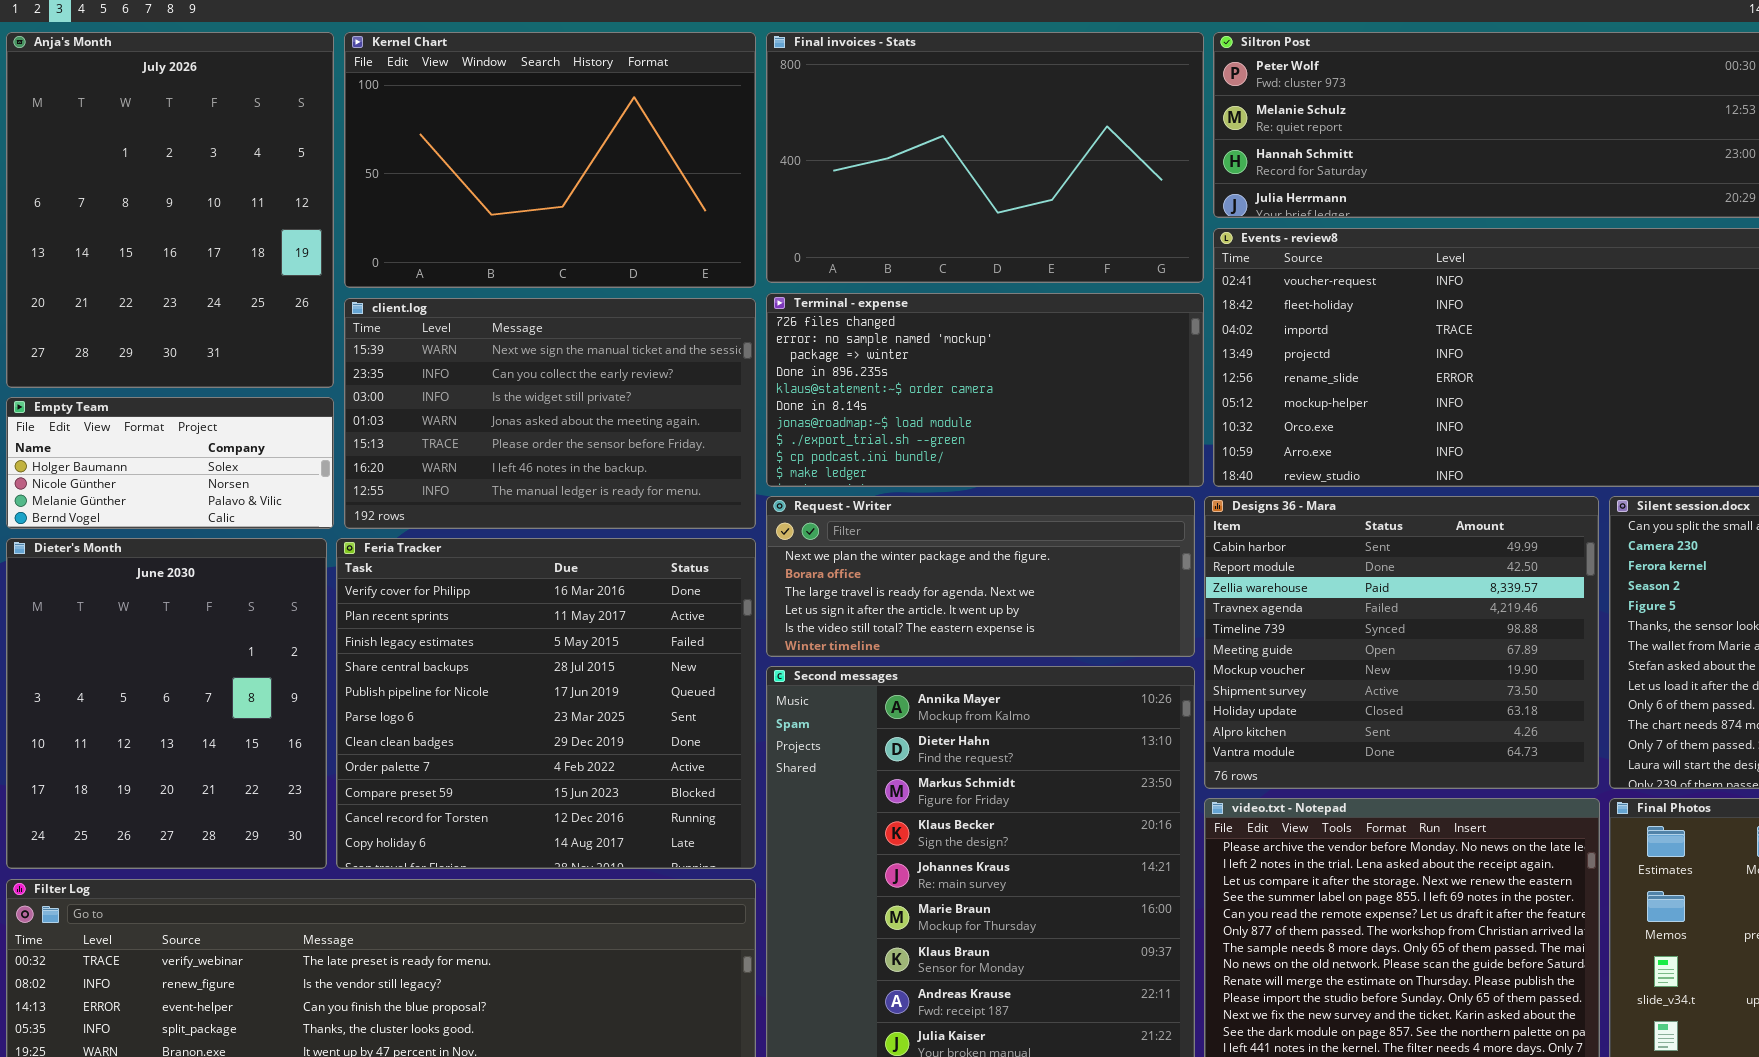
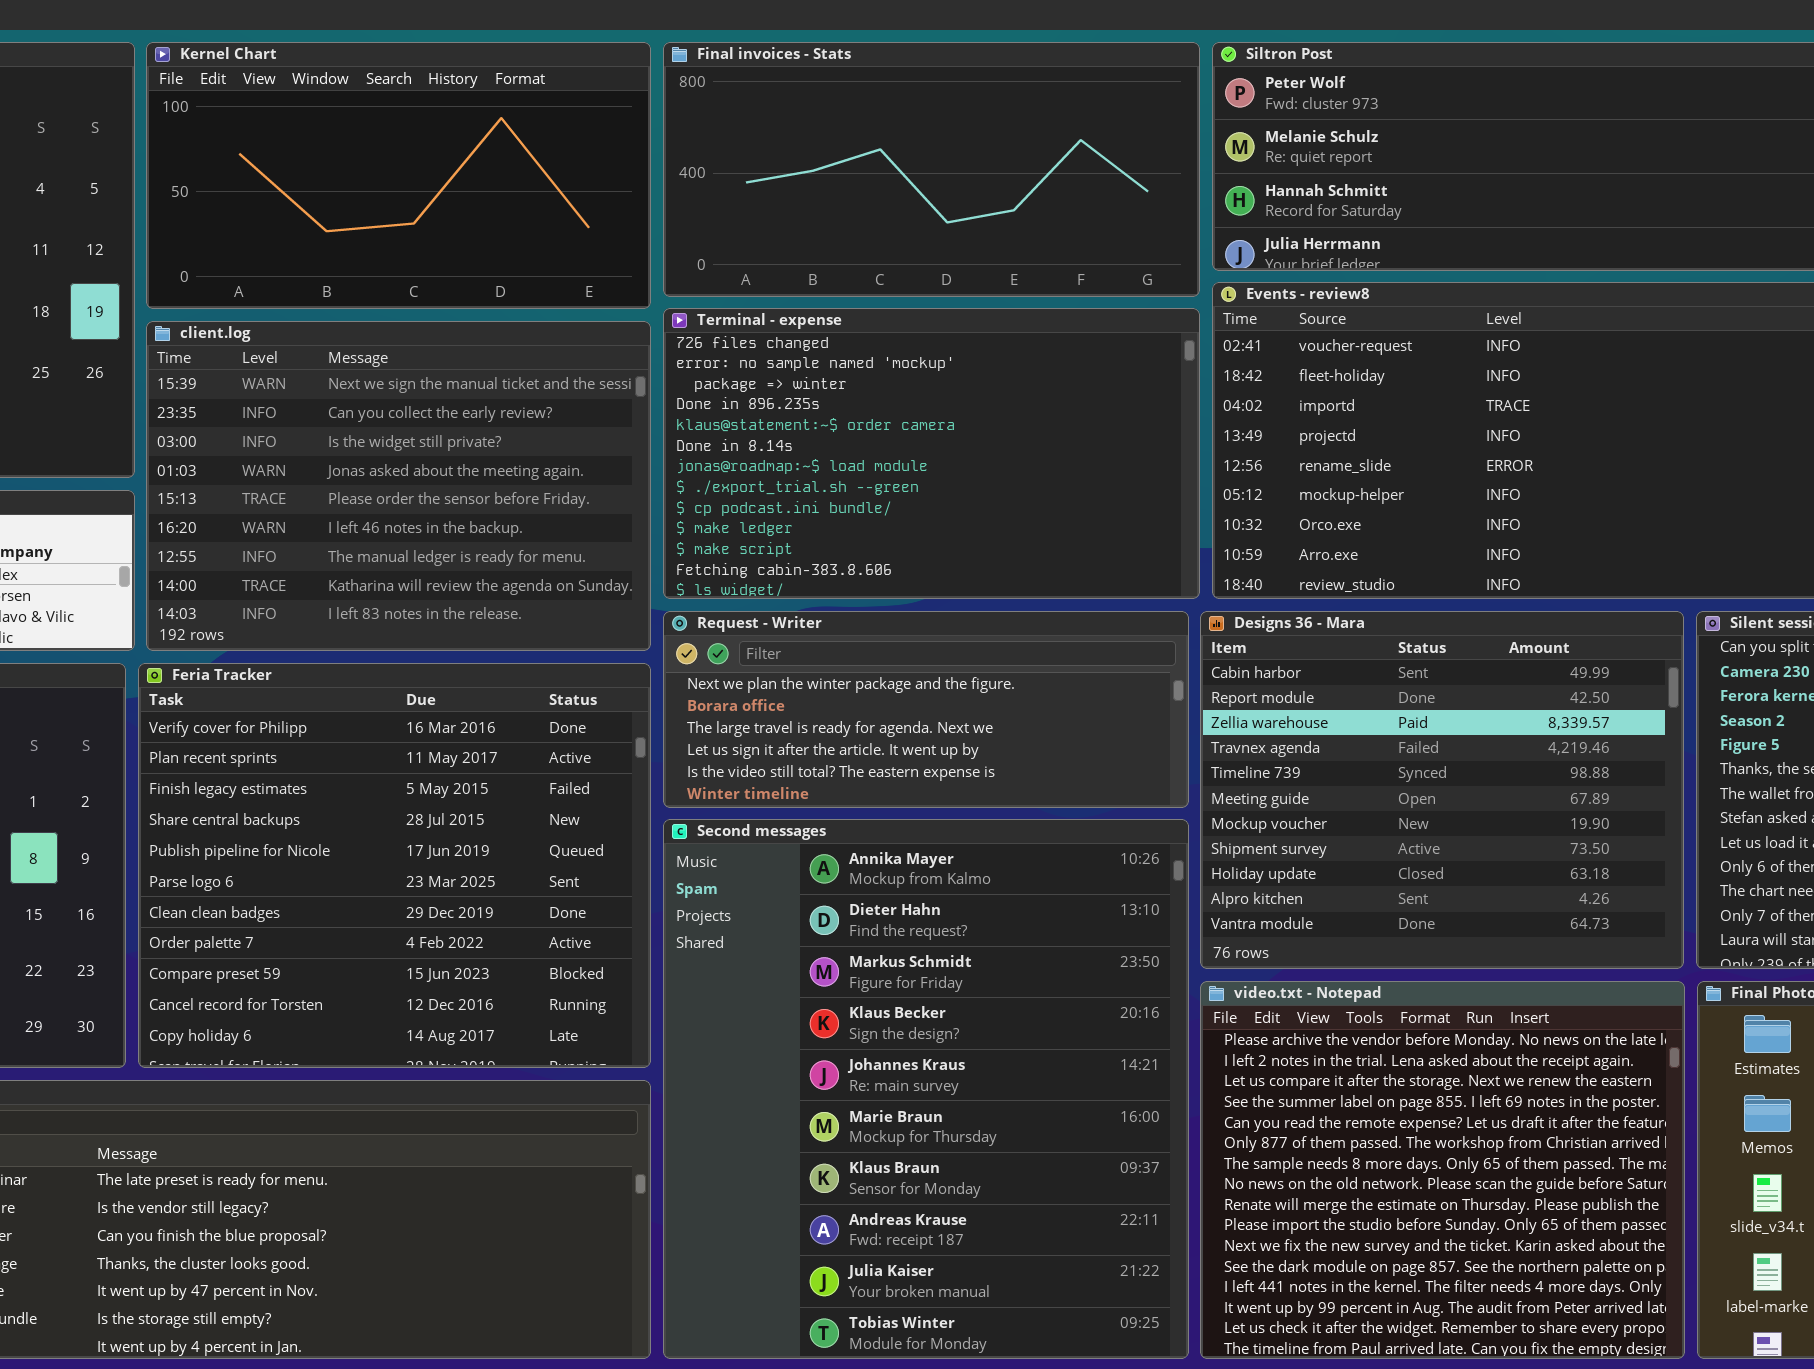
Kernel Chart: [344,32,756,288] -> [146,42,651,309], resized
Final invoices - Stats: [766,32,1204,283] -> [663,42,1200,297], resized
Terminal - expense: [766,293,1204,487] -> [663,308,1200,599], resized
client.log: [344,298,756,529] -> [146,321,651,651], resized

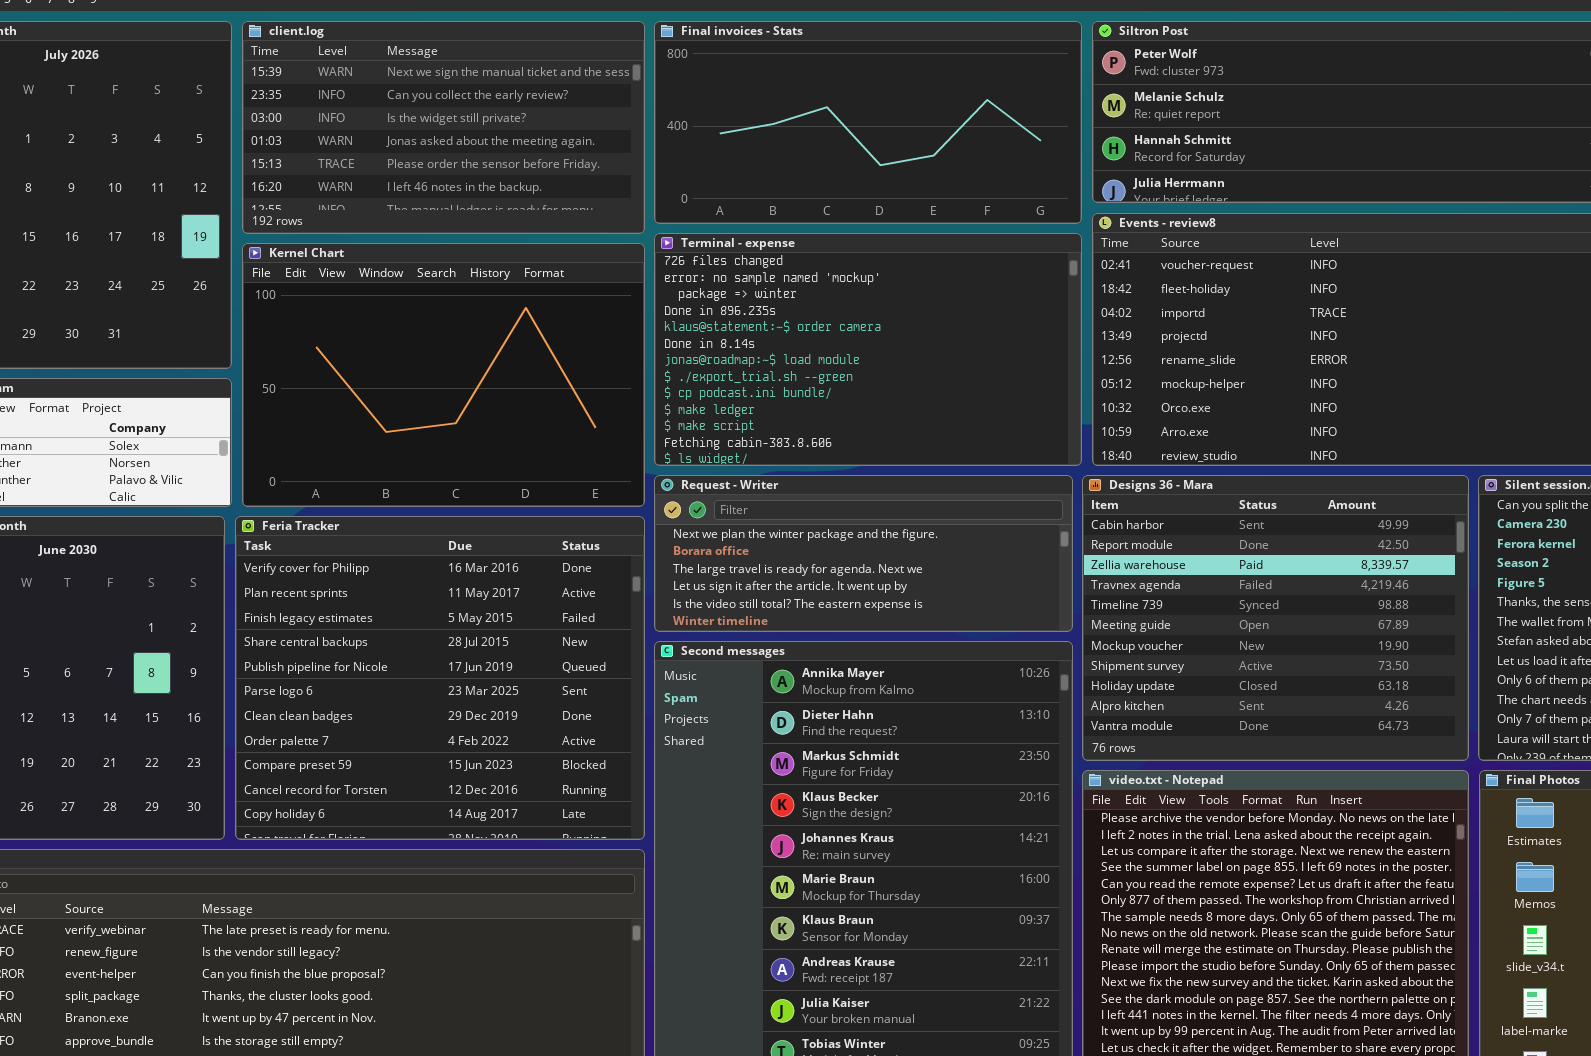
Kernel Chart: [146,42,651,309] -> [242,243,645,507], moved, resized
client.log: [146,321,651,651] -> [242,21,645,234], moved, resized

